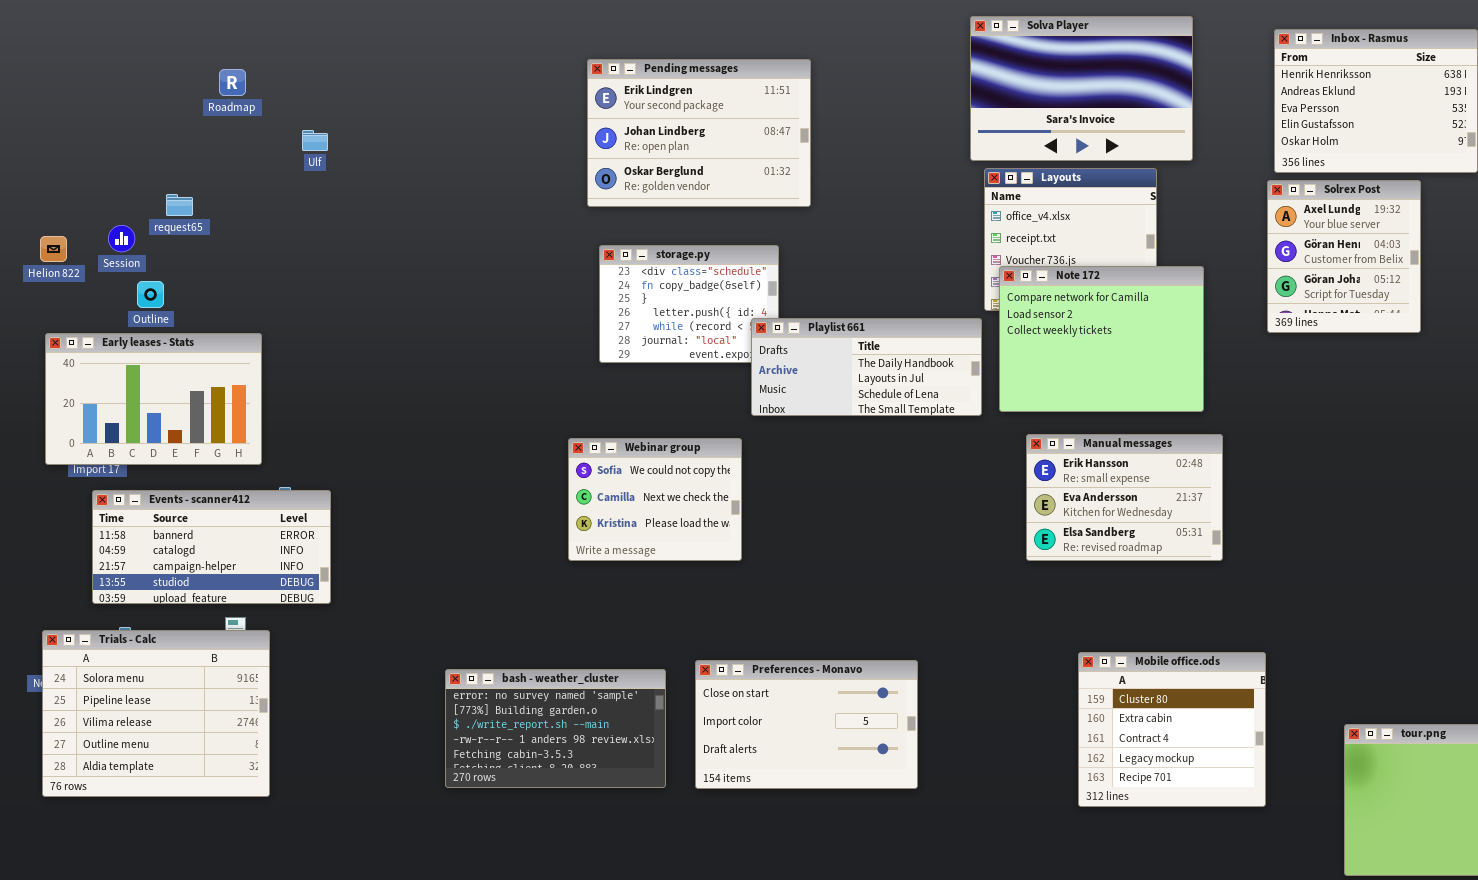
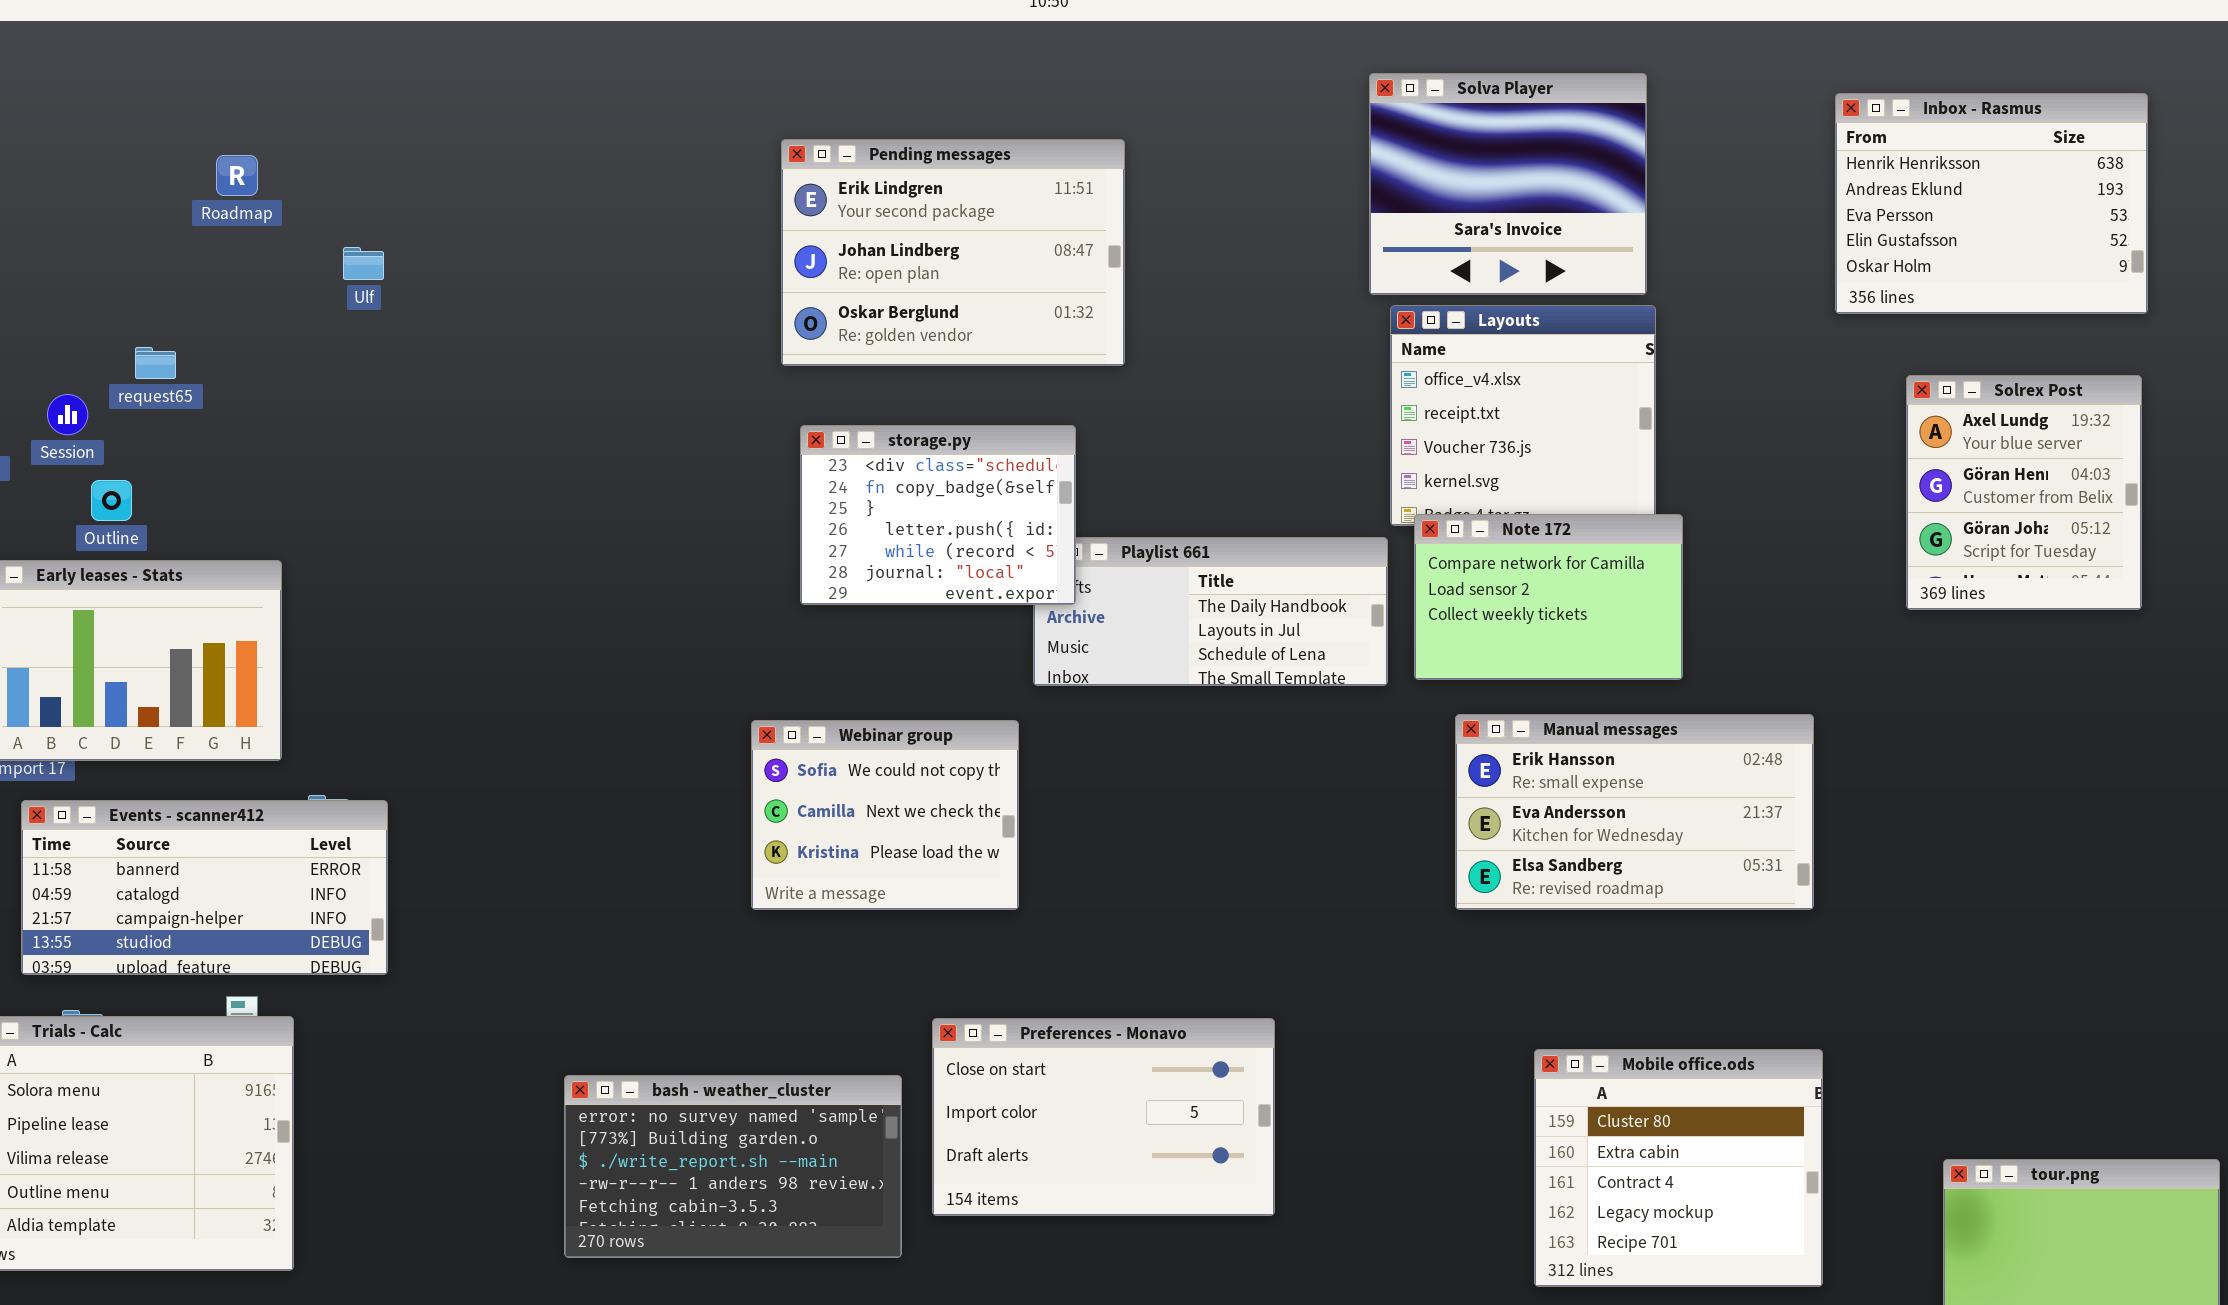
Solva Player: [970,16,1193,161] -> [1369,73,1647,295], resized
Solrex Post: [1267,180,1421,333] -> [1906,375,2142,610], moved
storage.py: [599,245,779,363] -> [800,425,1076,605], raised
Note 172: [999,266,1204,412] -> [1414,514,1683,680], resized
Manual messages: [1026,434,1223,561] -> [1455,714,1814,910], resized
Preferences - Monavo: [695,660,918,789] -> [932,1018,1275,1216], moved

